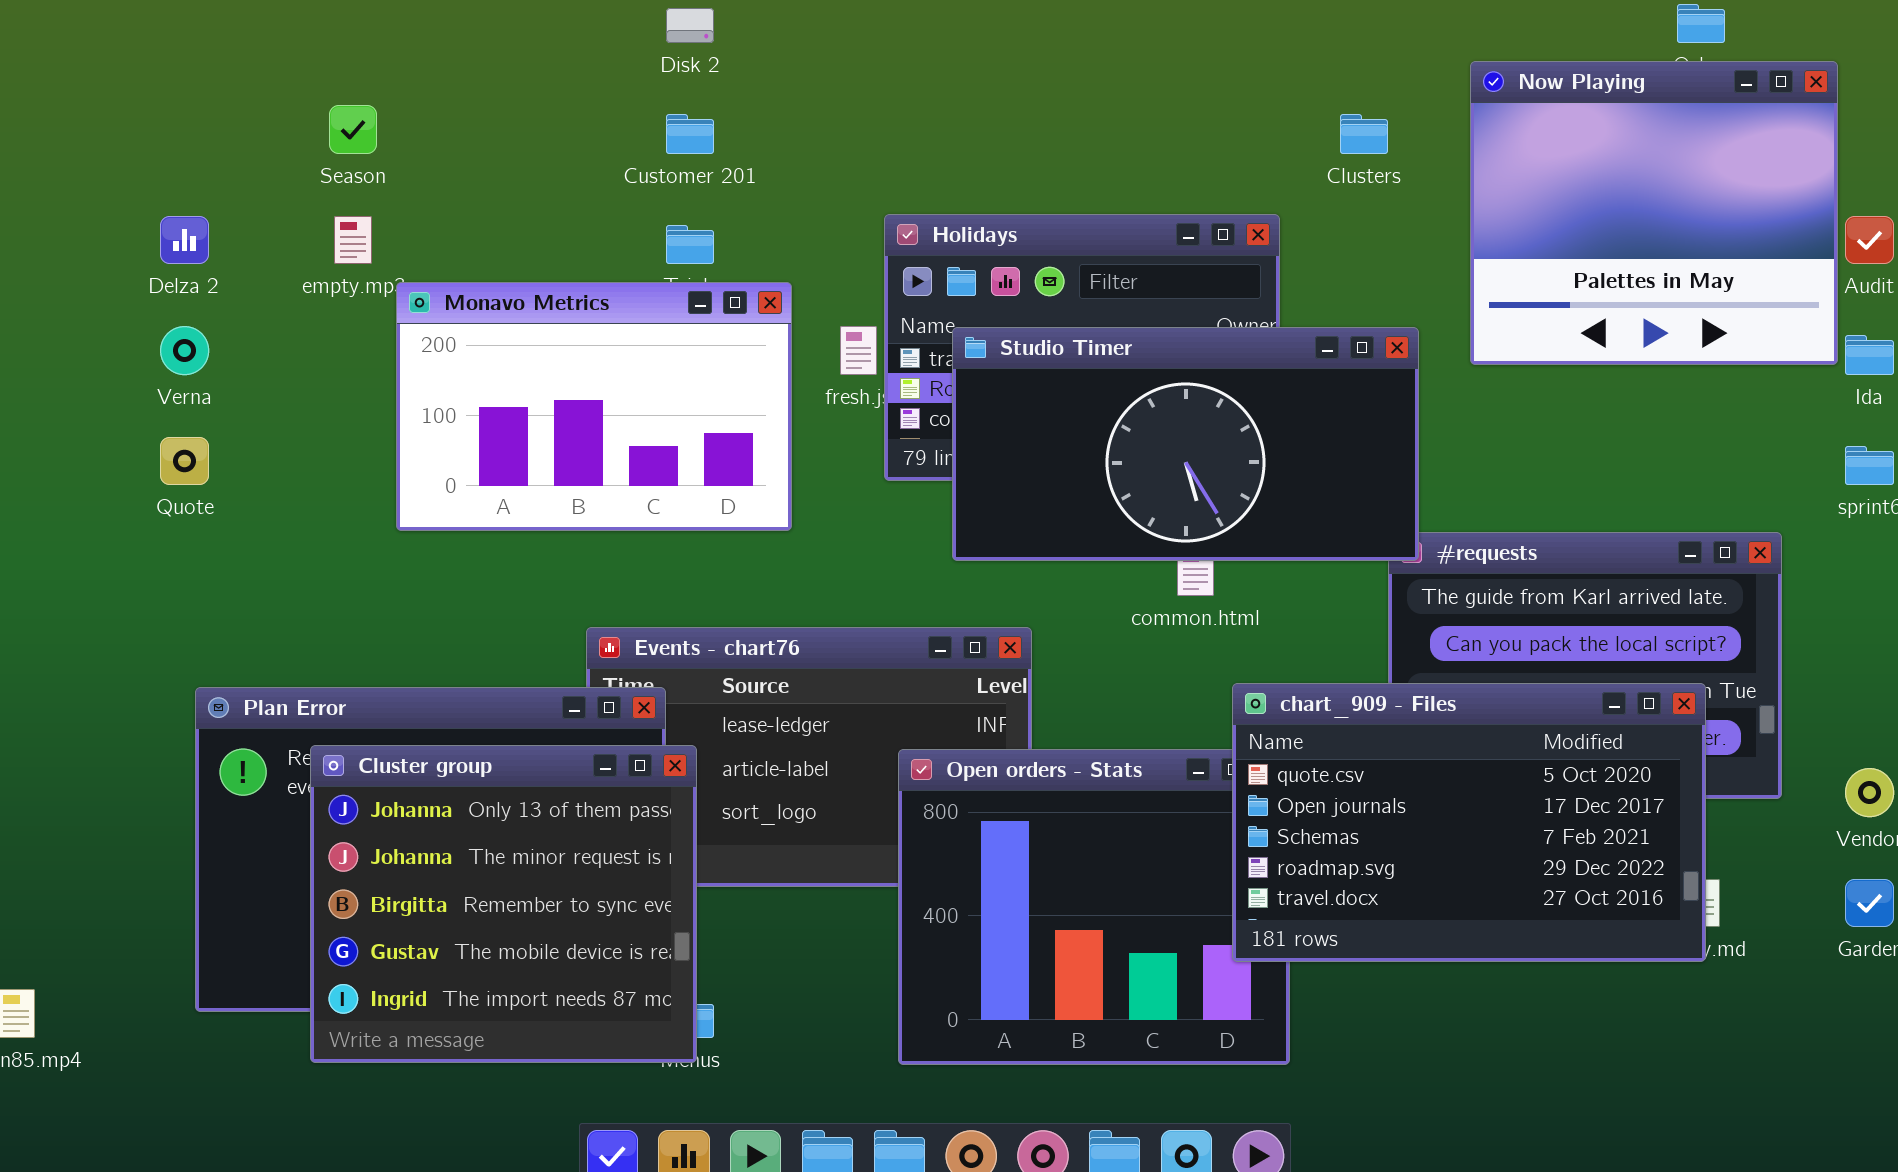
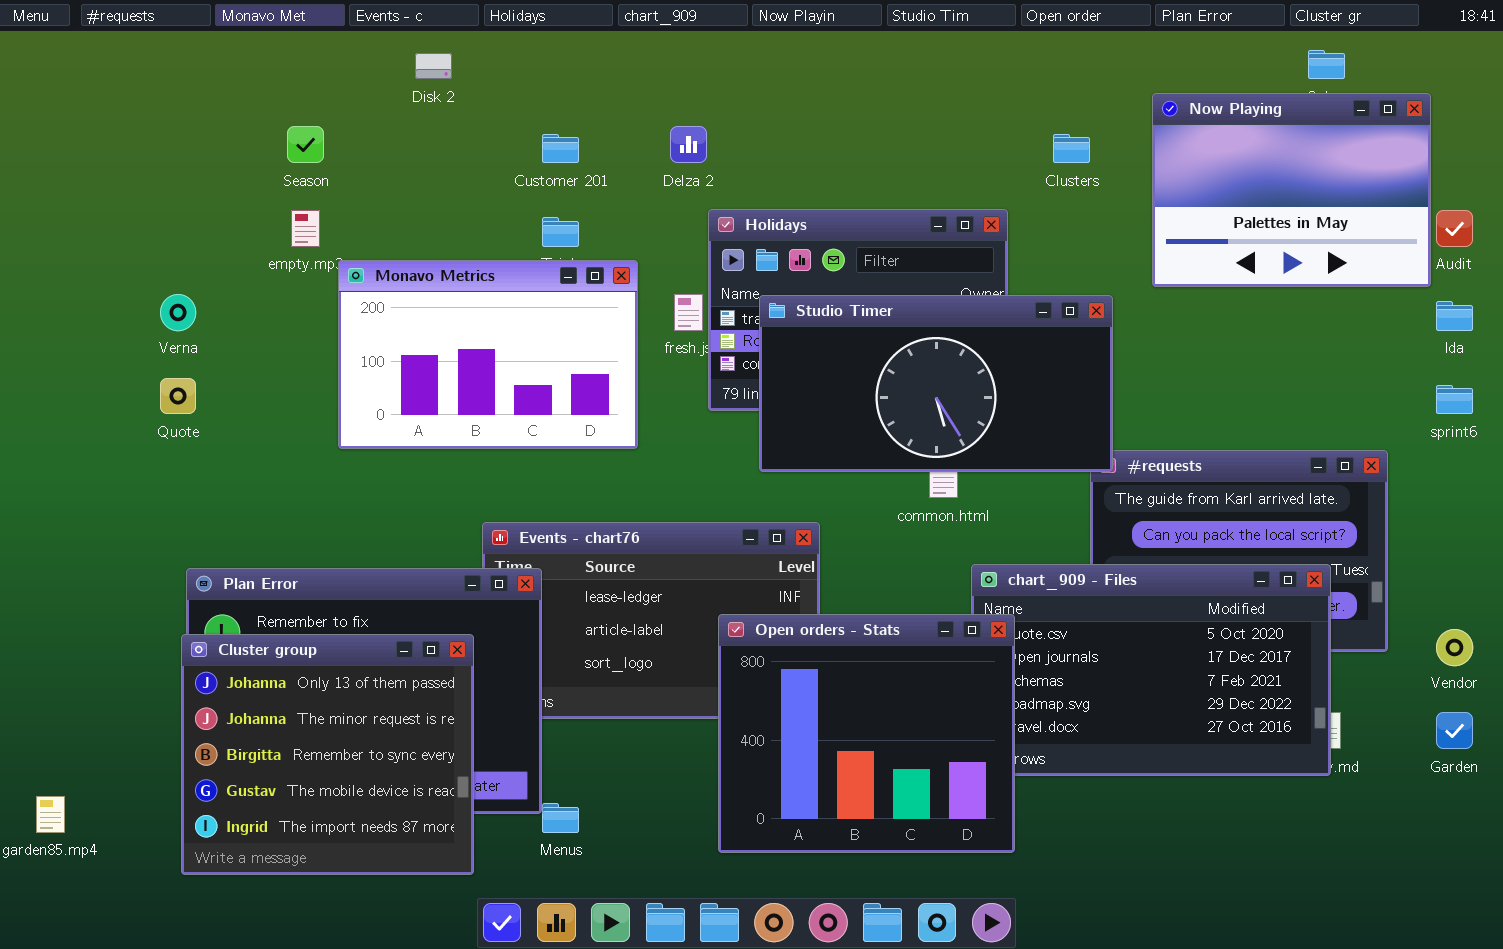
Disk 2: [666,8,714,43] -> [415,53,452,79], moved
Now Playing: [1470,61,1838,365] -> [1152,93,1431,287], resized
Delza 2: [160,216,209,264] -> [670,126,707,163], moved
Cluster group: [310,745,697,1063] -> [181,634,474,875], moved
Open orders - Stats: [898,749,1290,1065] -> [718,614,1015,853], raised

